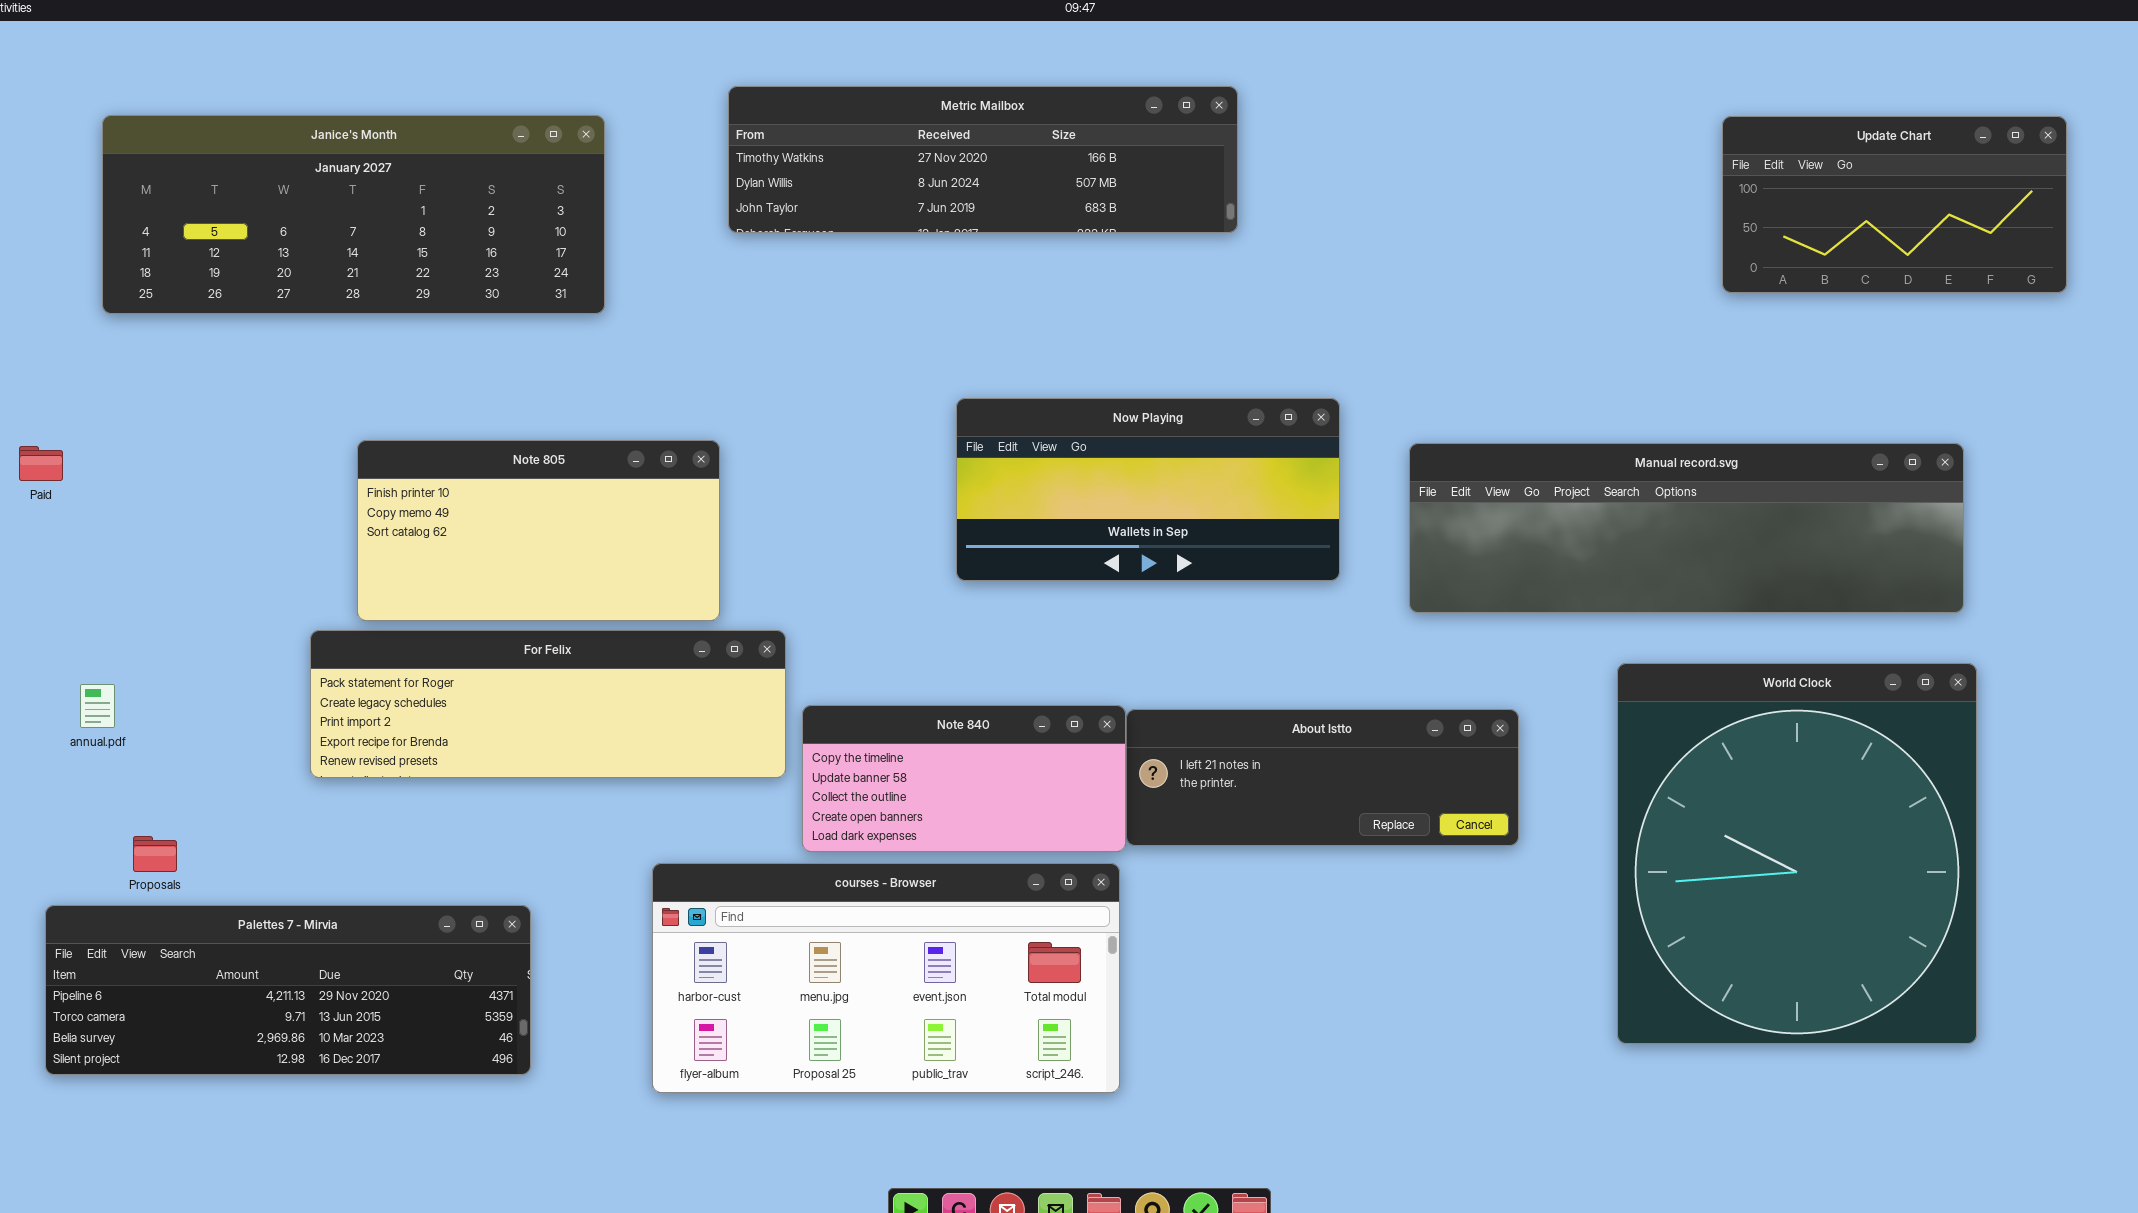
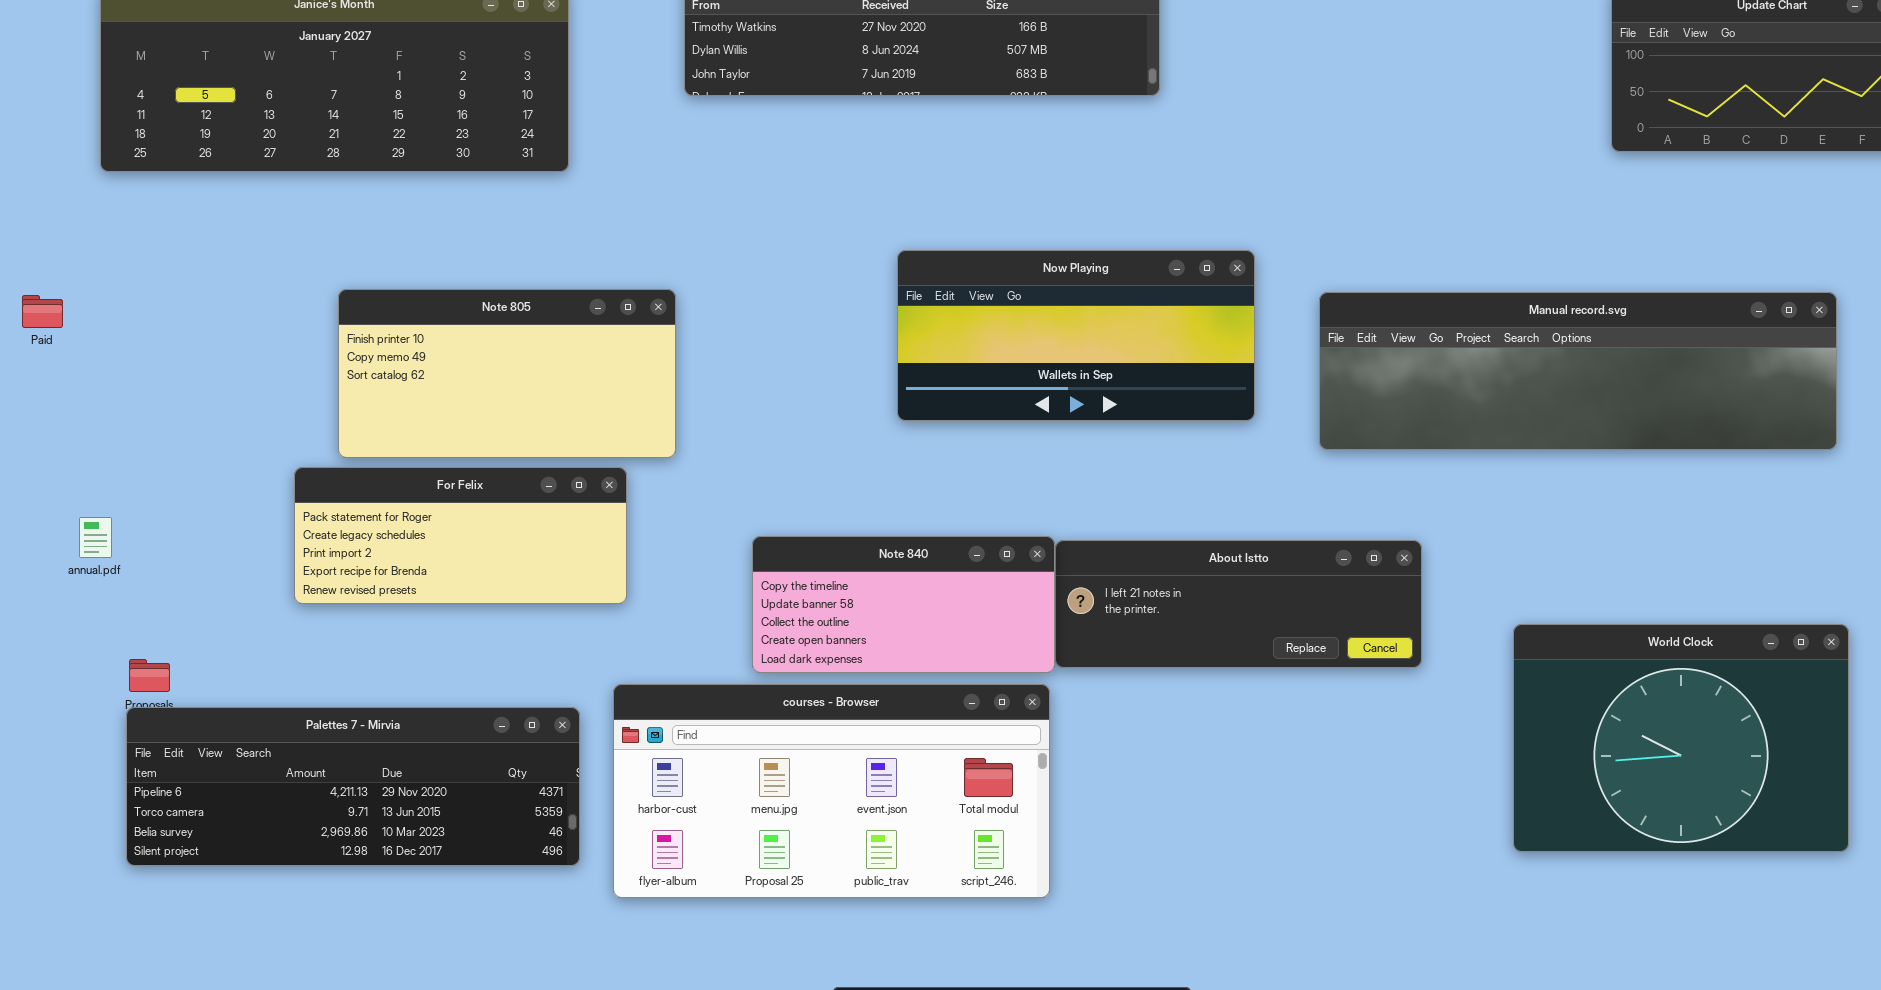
For Felix: [310,630,786,778] -> [294,467,627,604], resized
World Clock: [1617,663,1977,1044] -> [1513,624,1849,852], resized
Palettes 7 - Mirvia: [45,905,531,1075] -> [126,707,580,866], moved

